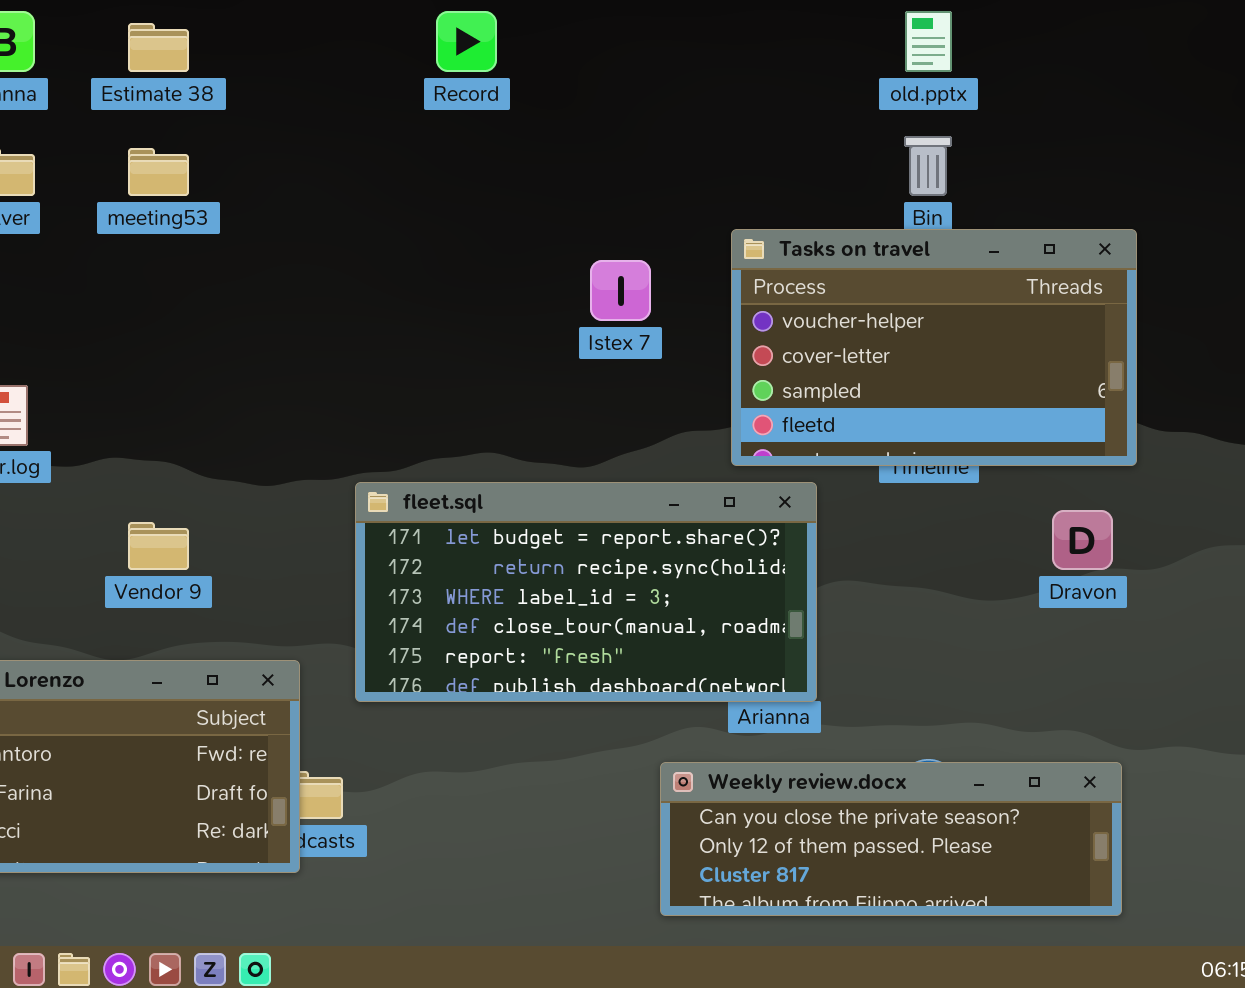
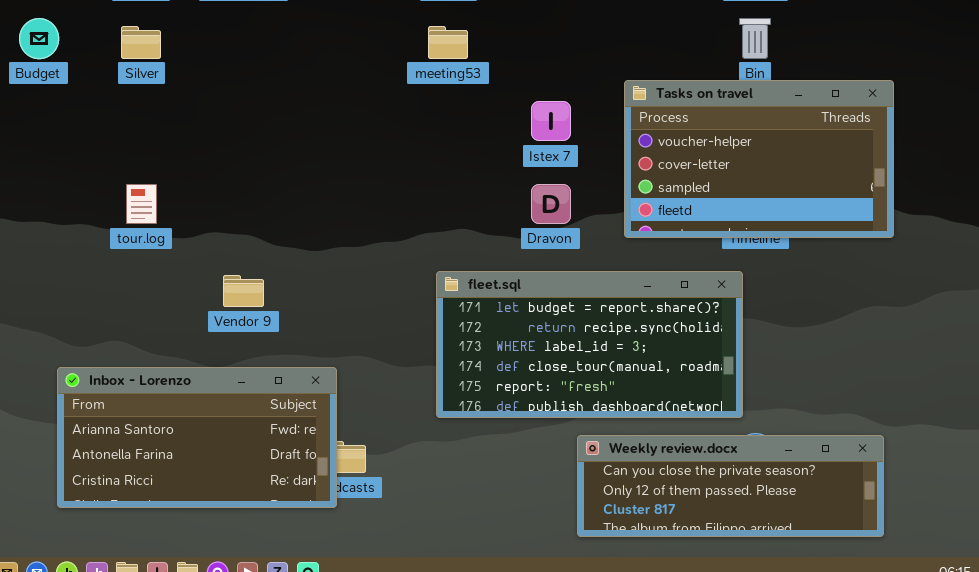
meeting53: [128,148,189,196] -> [428,26,468,59], moved
fleet.sql: [355,482,817,702] -> [436,271,743,418], moved
Dravon: [1052,510,1113,570] -> [531,184,571,224], moved

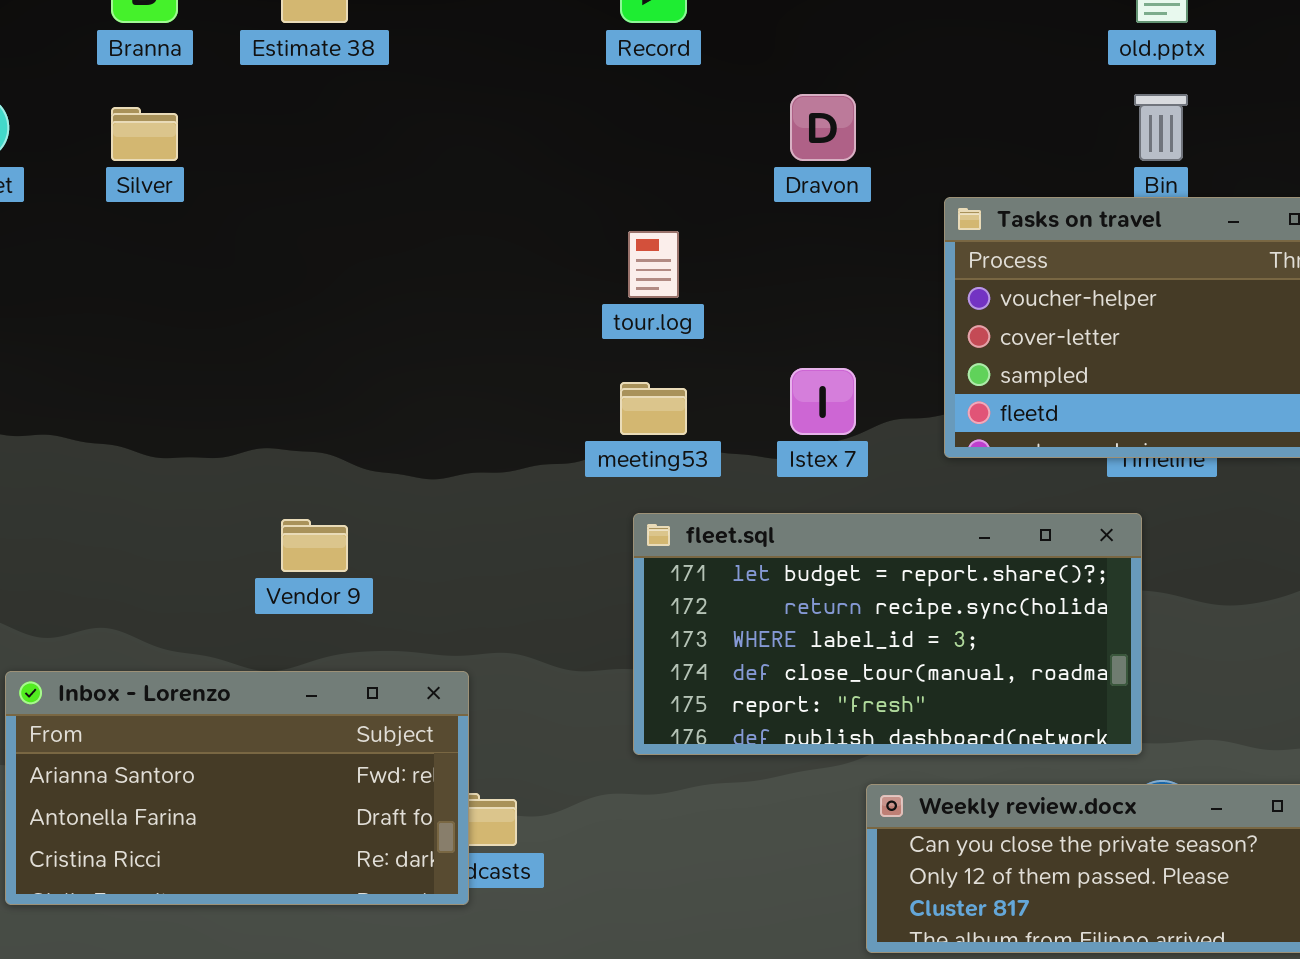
meeting53: [428,26,468,59] -> [620,382,687,435], moved
Istex 7: [531,101,571,141] -> [790,368,856,435], moved
tour.log: [126,184,157,224] -> [628,231,679,298], moved
Dravon: [531,184,571,224] -> [790,94,856,161], moved

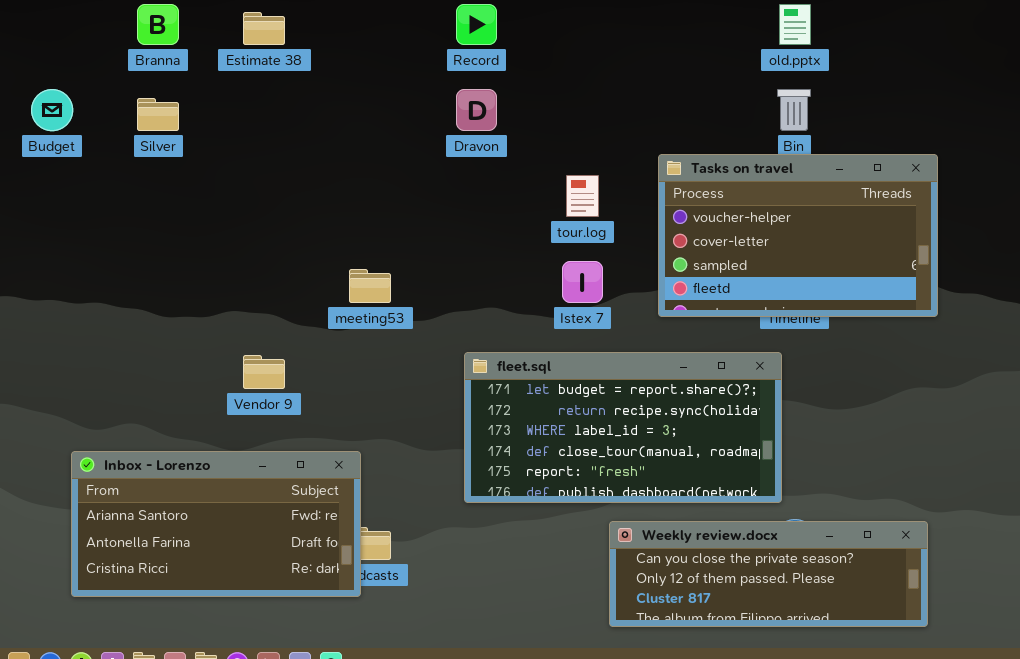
Dravon: [790,94,856,161] -> [456,89,497,131], moved
tour.log: [628,231,679,298] -> [566,175,599,217], moved
meeting53: [620,382,687,435] -> [349,269,391,303], moved

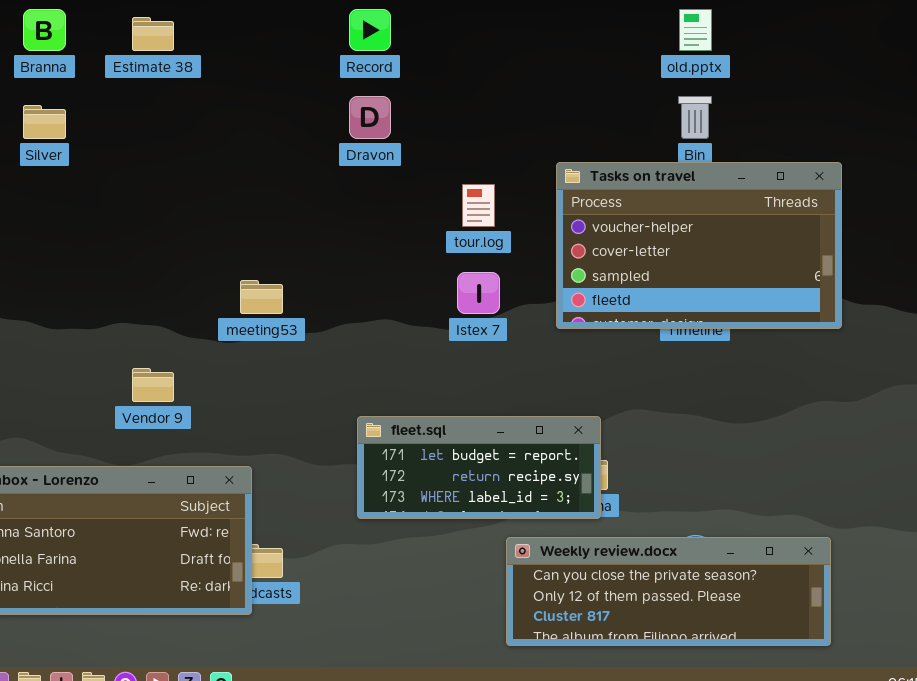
fleet.sql: [464,352,782,503] -> [357,416,601,519], resized

